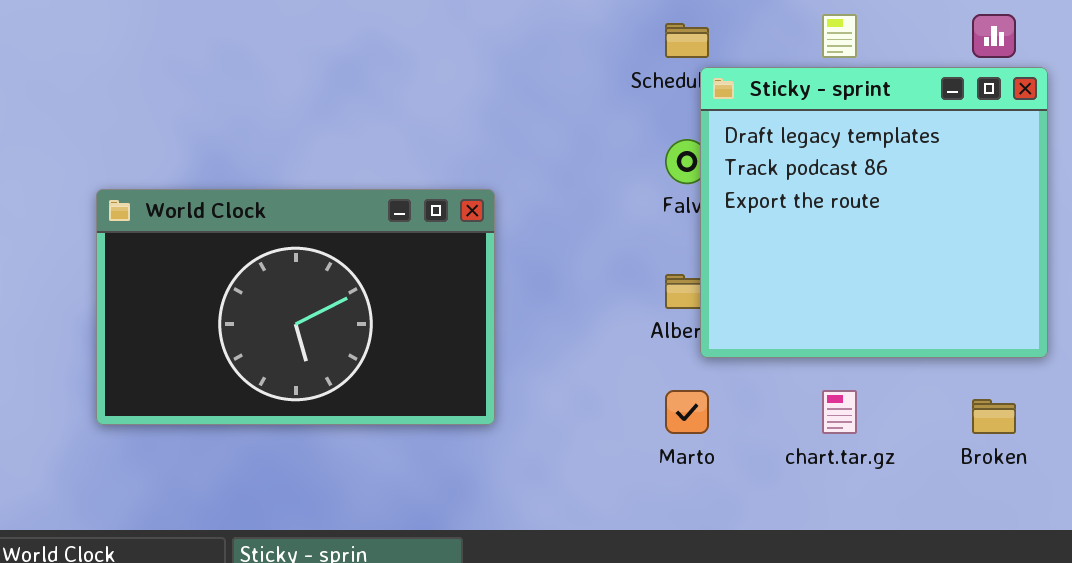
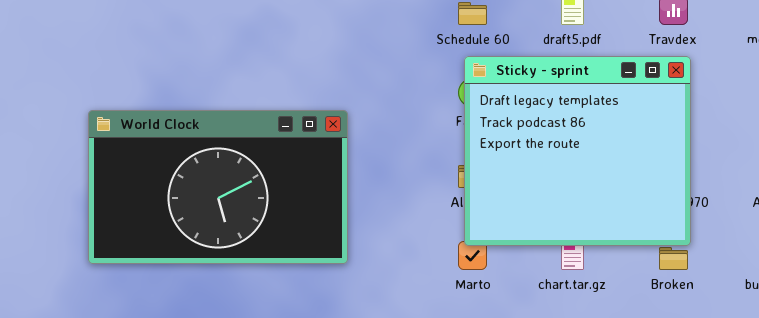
Sticky - sprint: [700,67,1048,358] -> [464,56,691,246], moved

